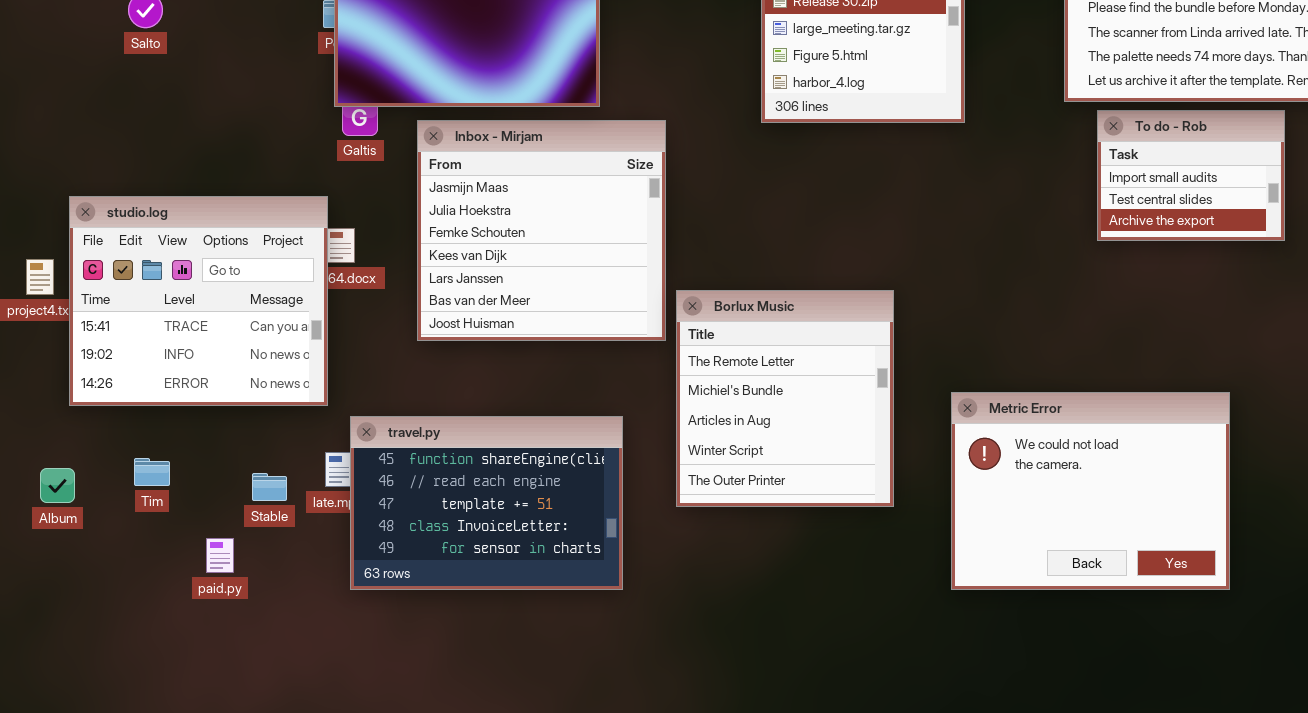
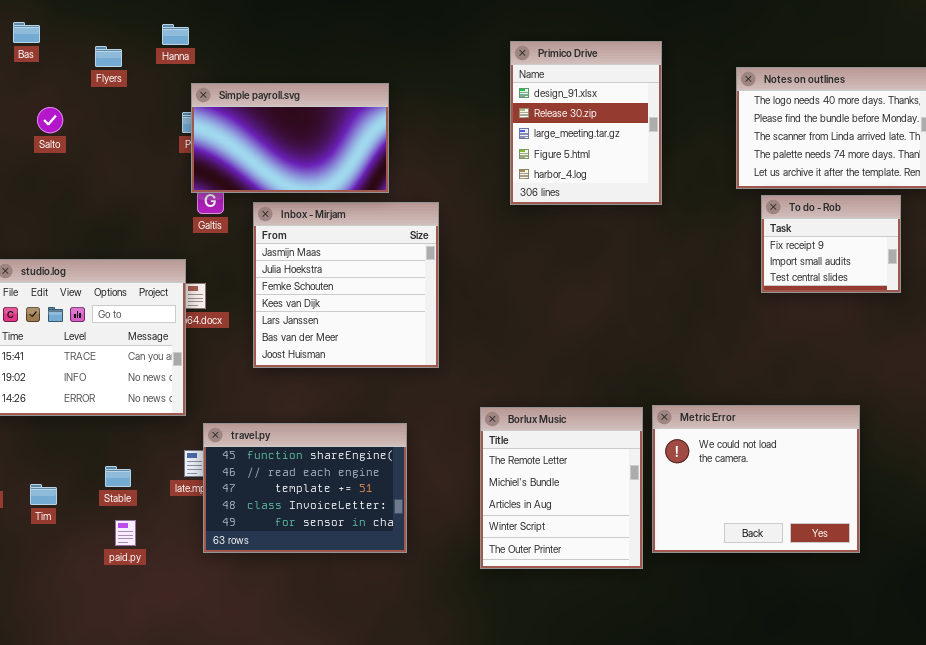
To do - Rob: [1097,110,1285,241] -> [761,195,901,293], scrolled up 1 row
Borlux Music: [676,290,894,507] -> [480,407,643,569], moved
Tim: [134,458,170,486] -> [30,484,57,505], moved
Stable: [252,473,287,501] -> [105,466,131,487], moved
paid.py: [206,538,234,573] -> [115,520,136,546], moved

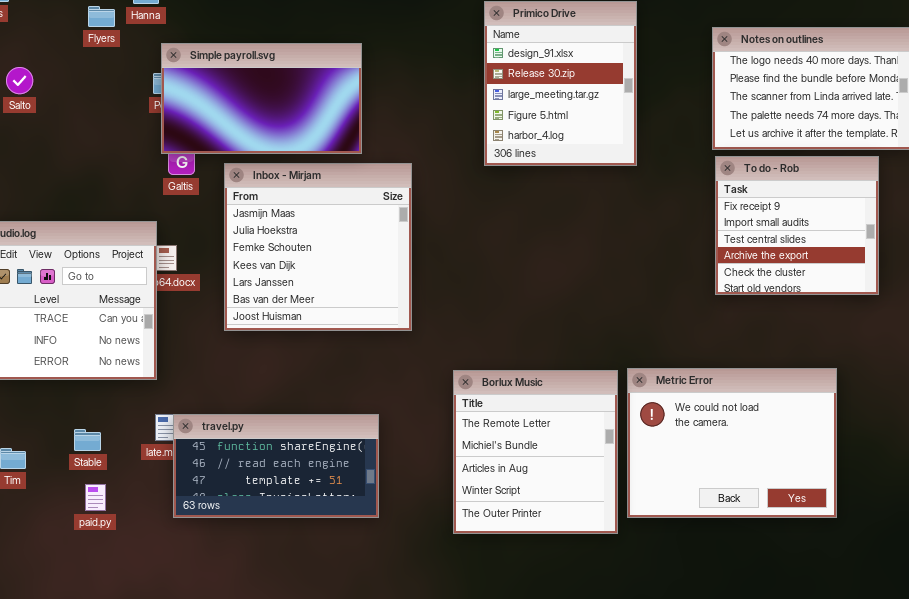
Flyers: [95,46,122,67] -> [88,6,115,27], moved
To do - Rob: [761,195,901,293] -> [715,156,879,295], resized
travel.py: [203,423,407,553] -> [173,414,379,518], resized

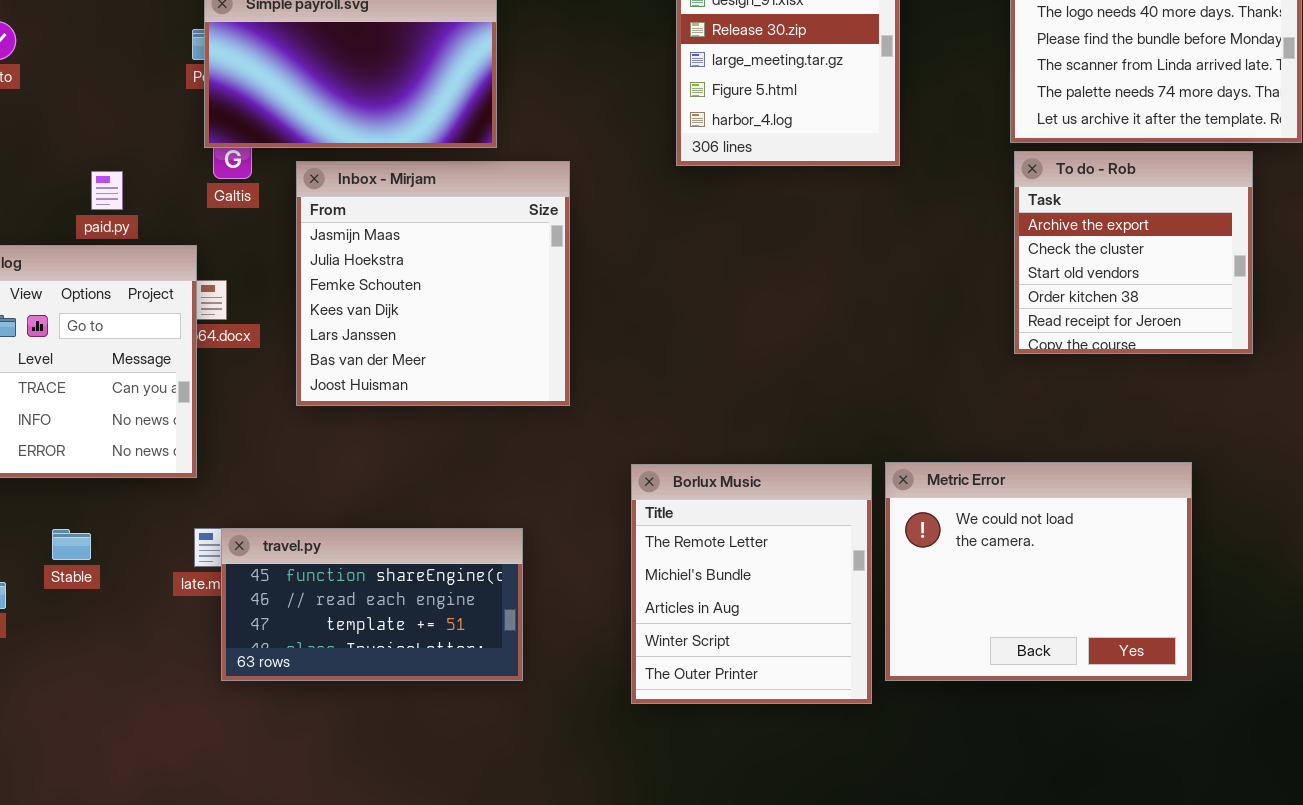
To do - Rob: [715,156,879,295] -> [1014,151,1253,354], scrolled down 3 rows
Stable: [74,429,101,451] -> [52,529,91,560], moved
paid.py: [85,484,106,511] -> [91,171,123,210], moved

